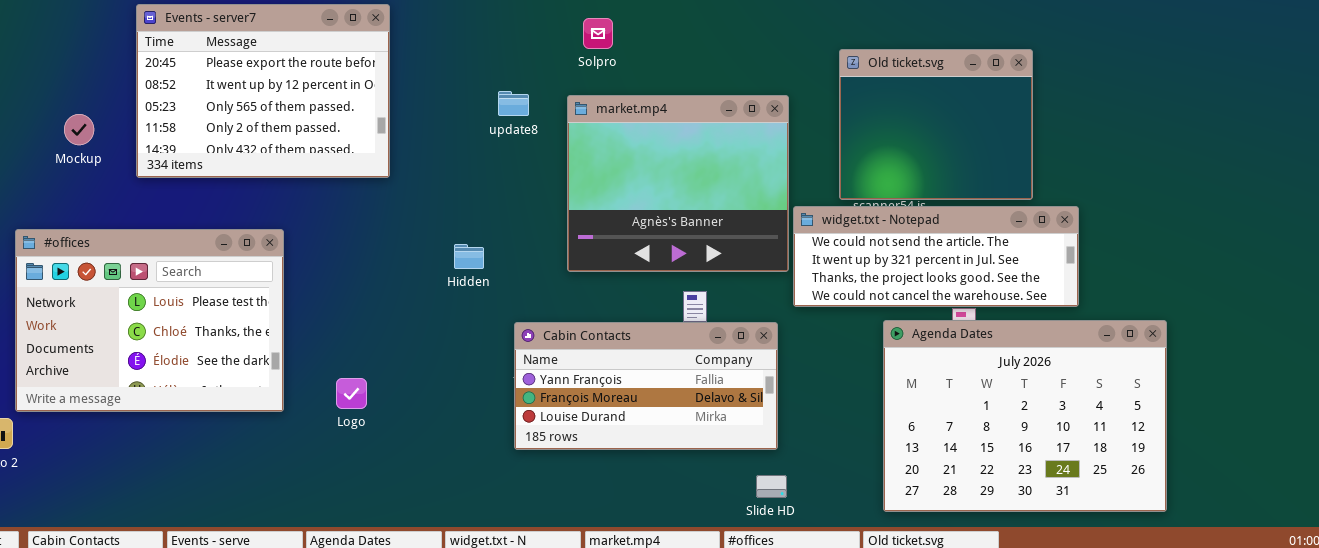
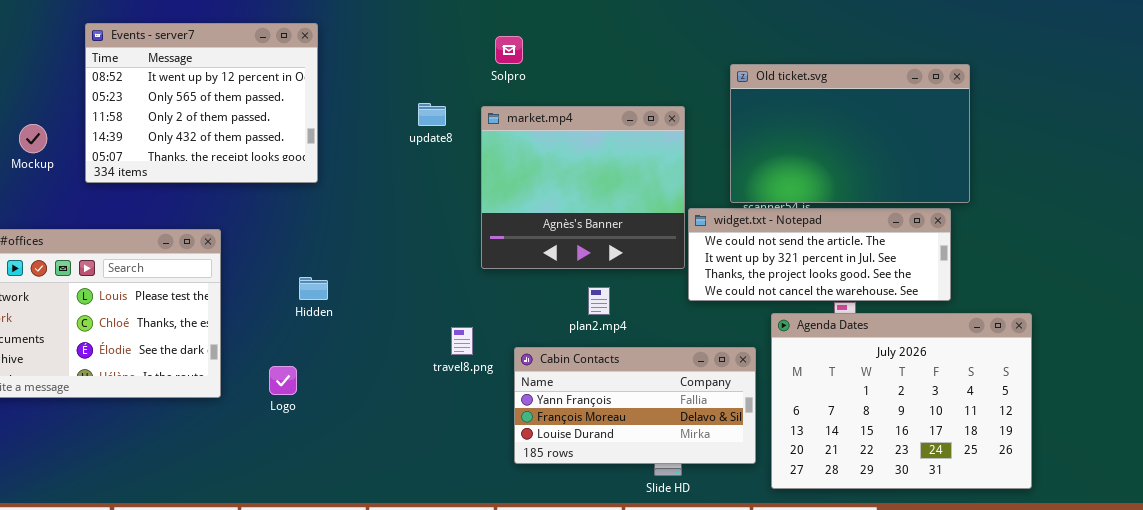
Events - server7: [136,4,390,178] -> [85,23,318,183], scrolled down 1 row
Old ticket.svg: [839,49,1033,200] -> [730,64,970,203], resized
Hidden: [454,244,484,269] -> [299,277,328,300], moved
Cabin Contacts: [514,322,778,450] -> [514,347,756,464], moved

